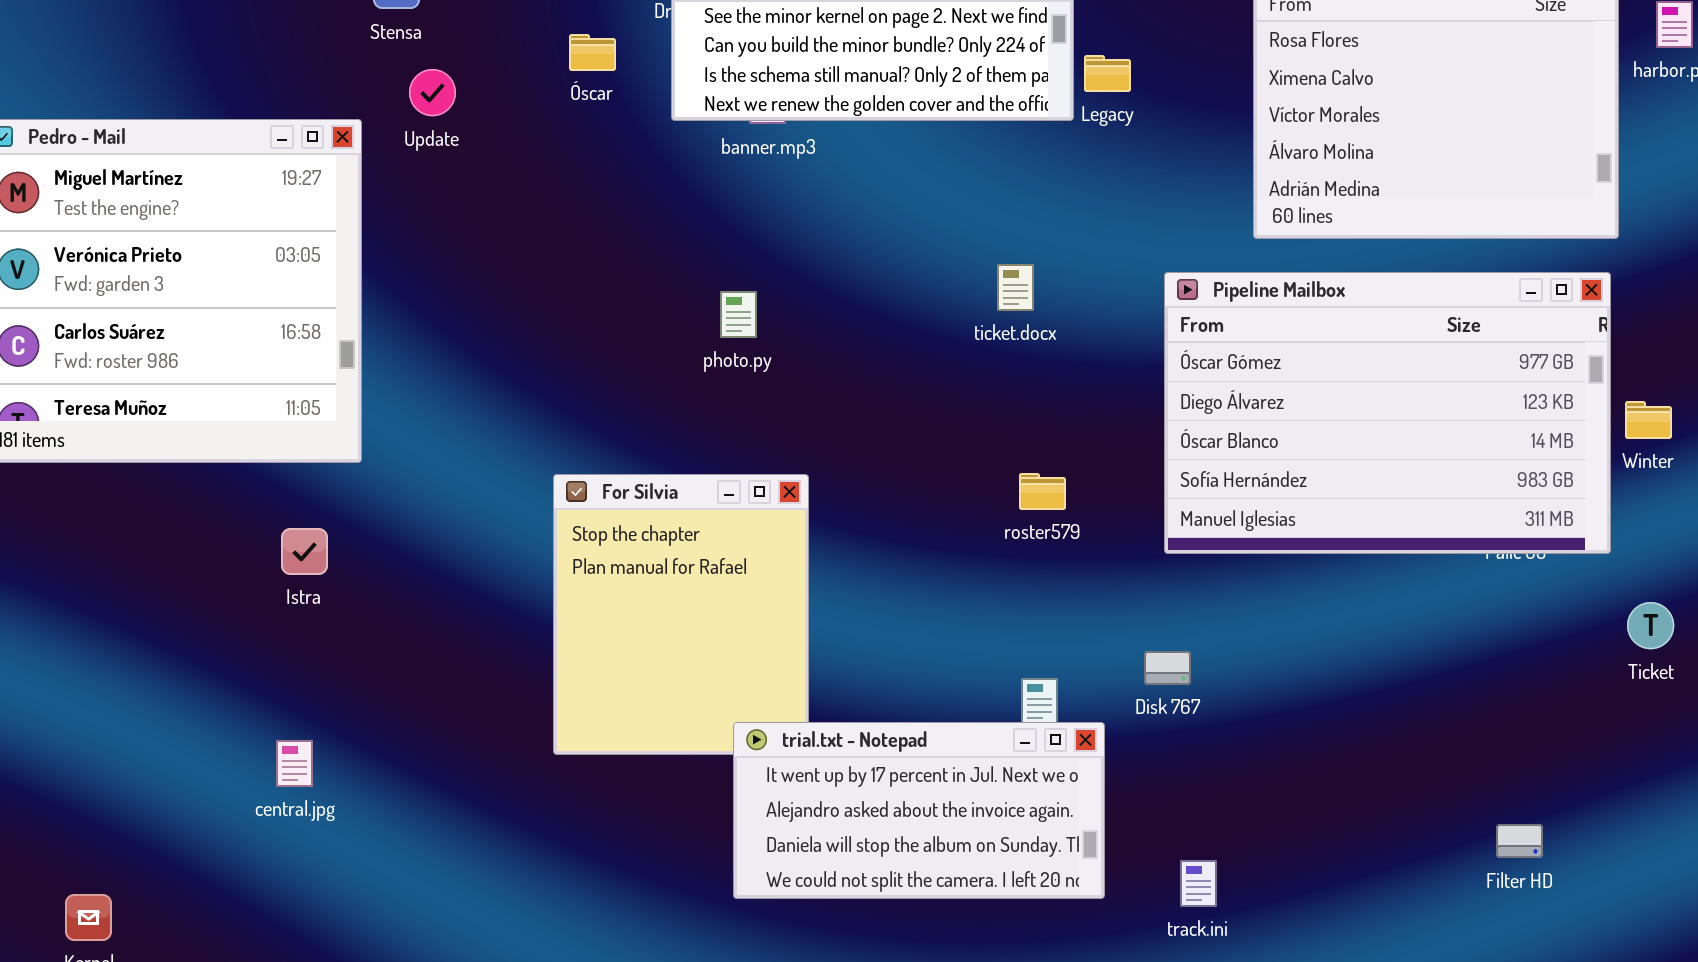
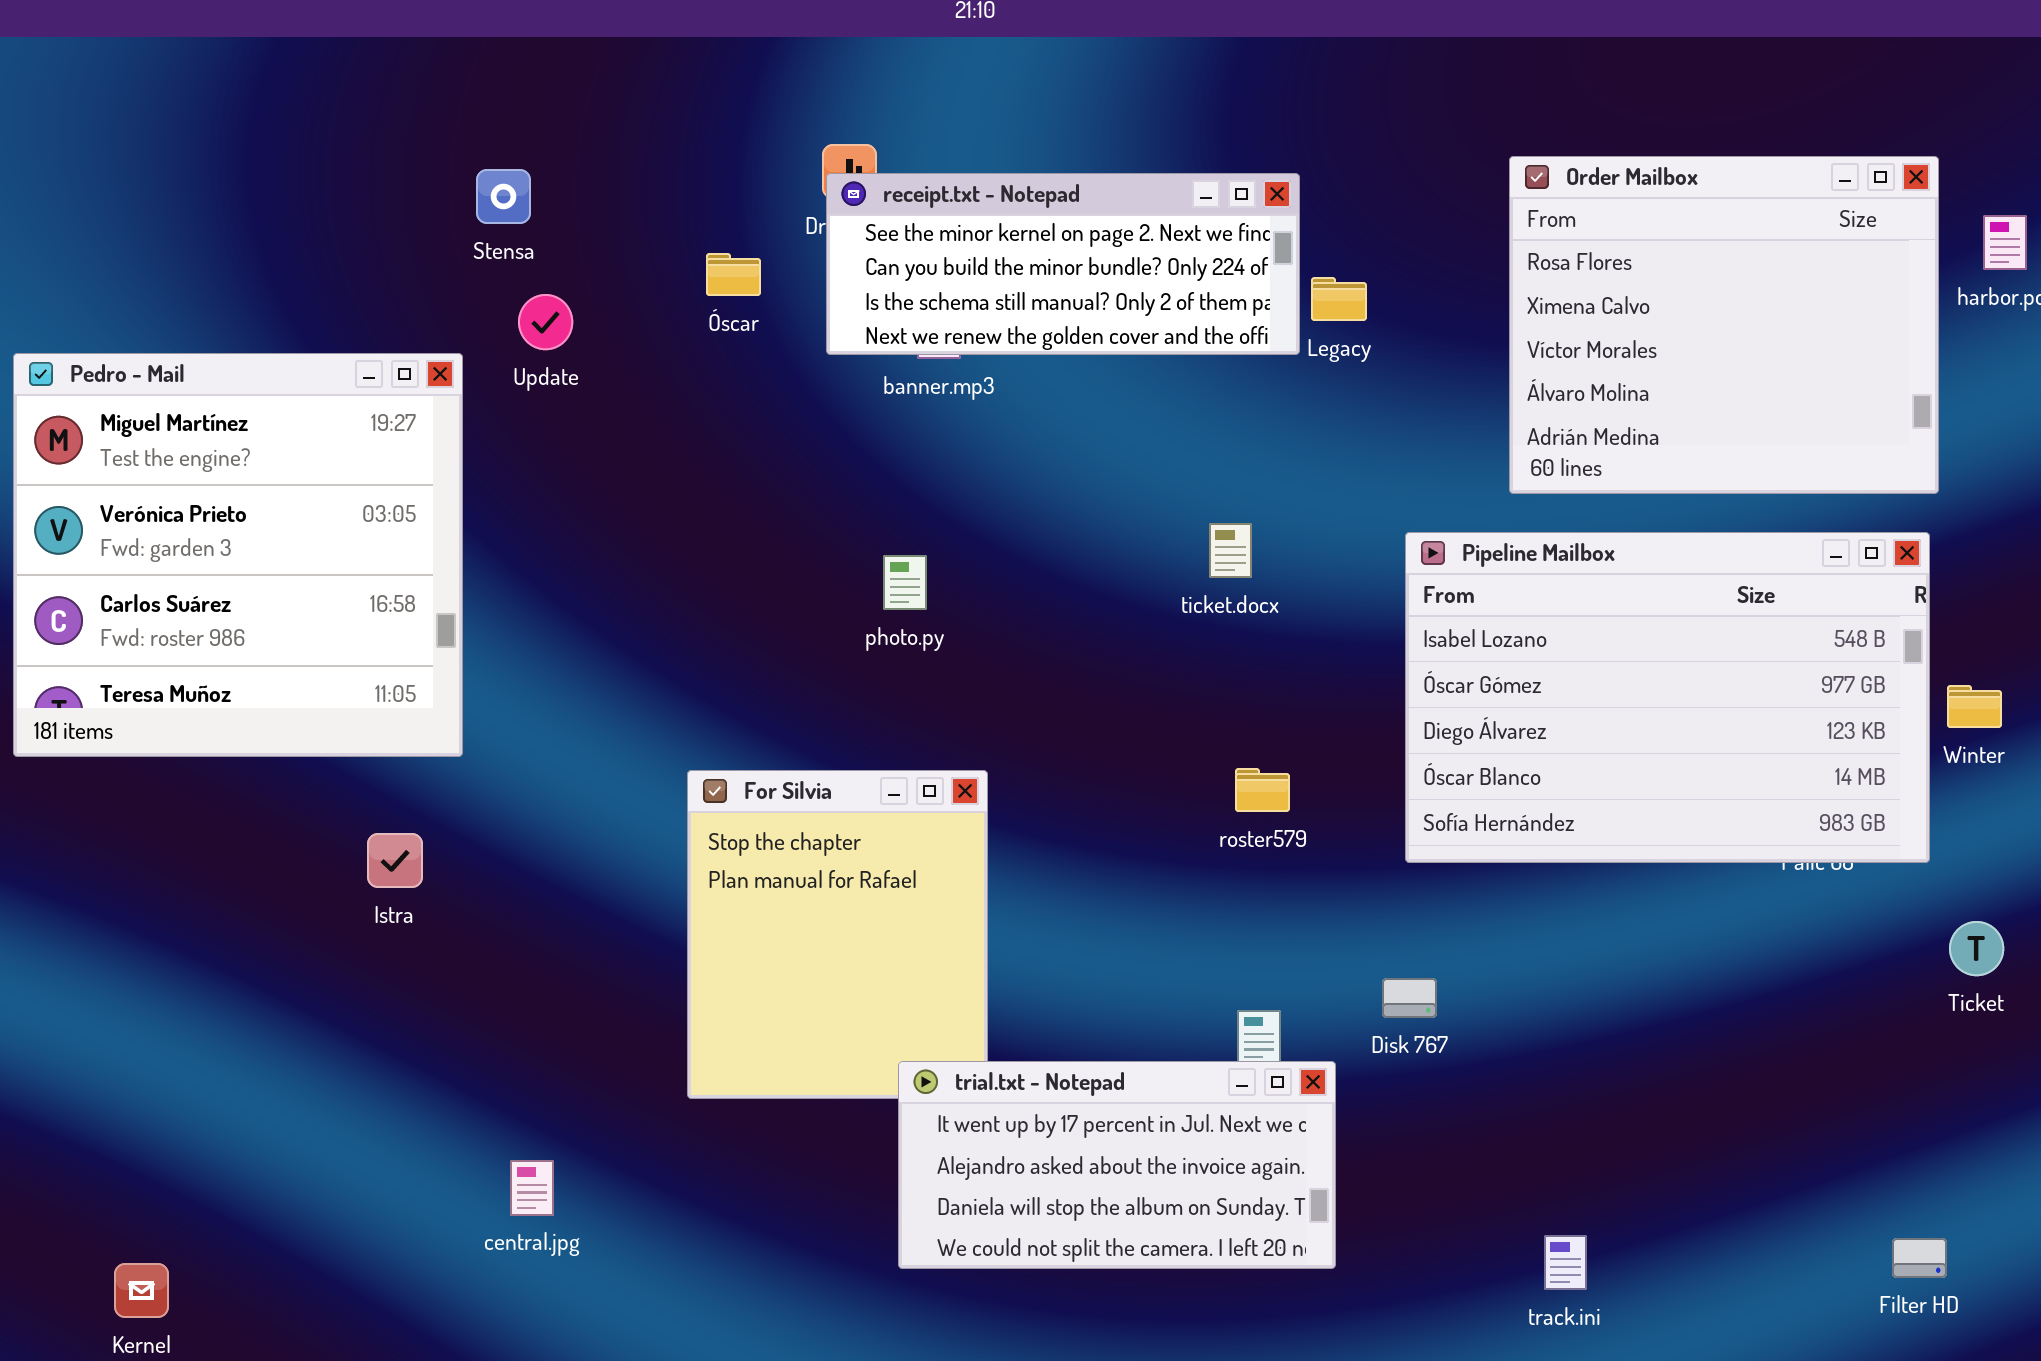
Pipeline Mailbox: [1164,272,1611,554] -> [1405,532,1930,863], scrolled up 1 row
central.jpg: [276,740,313,787] -> [510,1160,554,1216], moved
Filter HD: [1496,824,1543,858] -> [1892,1238,1947,1278], moved
track.ini: [1180,860,1217,907] -> [1544,1235,1587,1290], moved

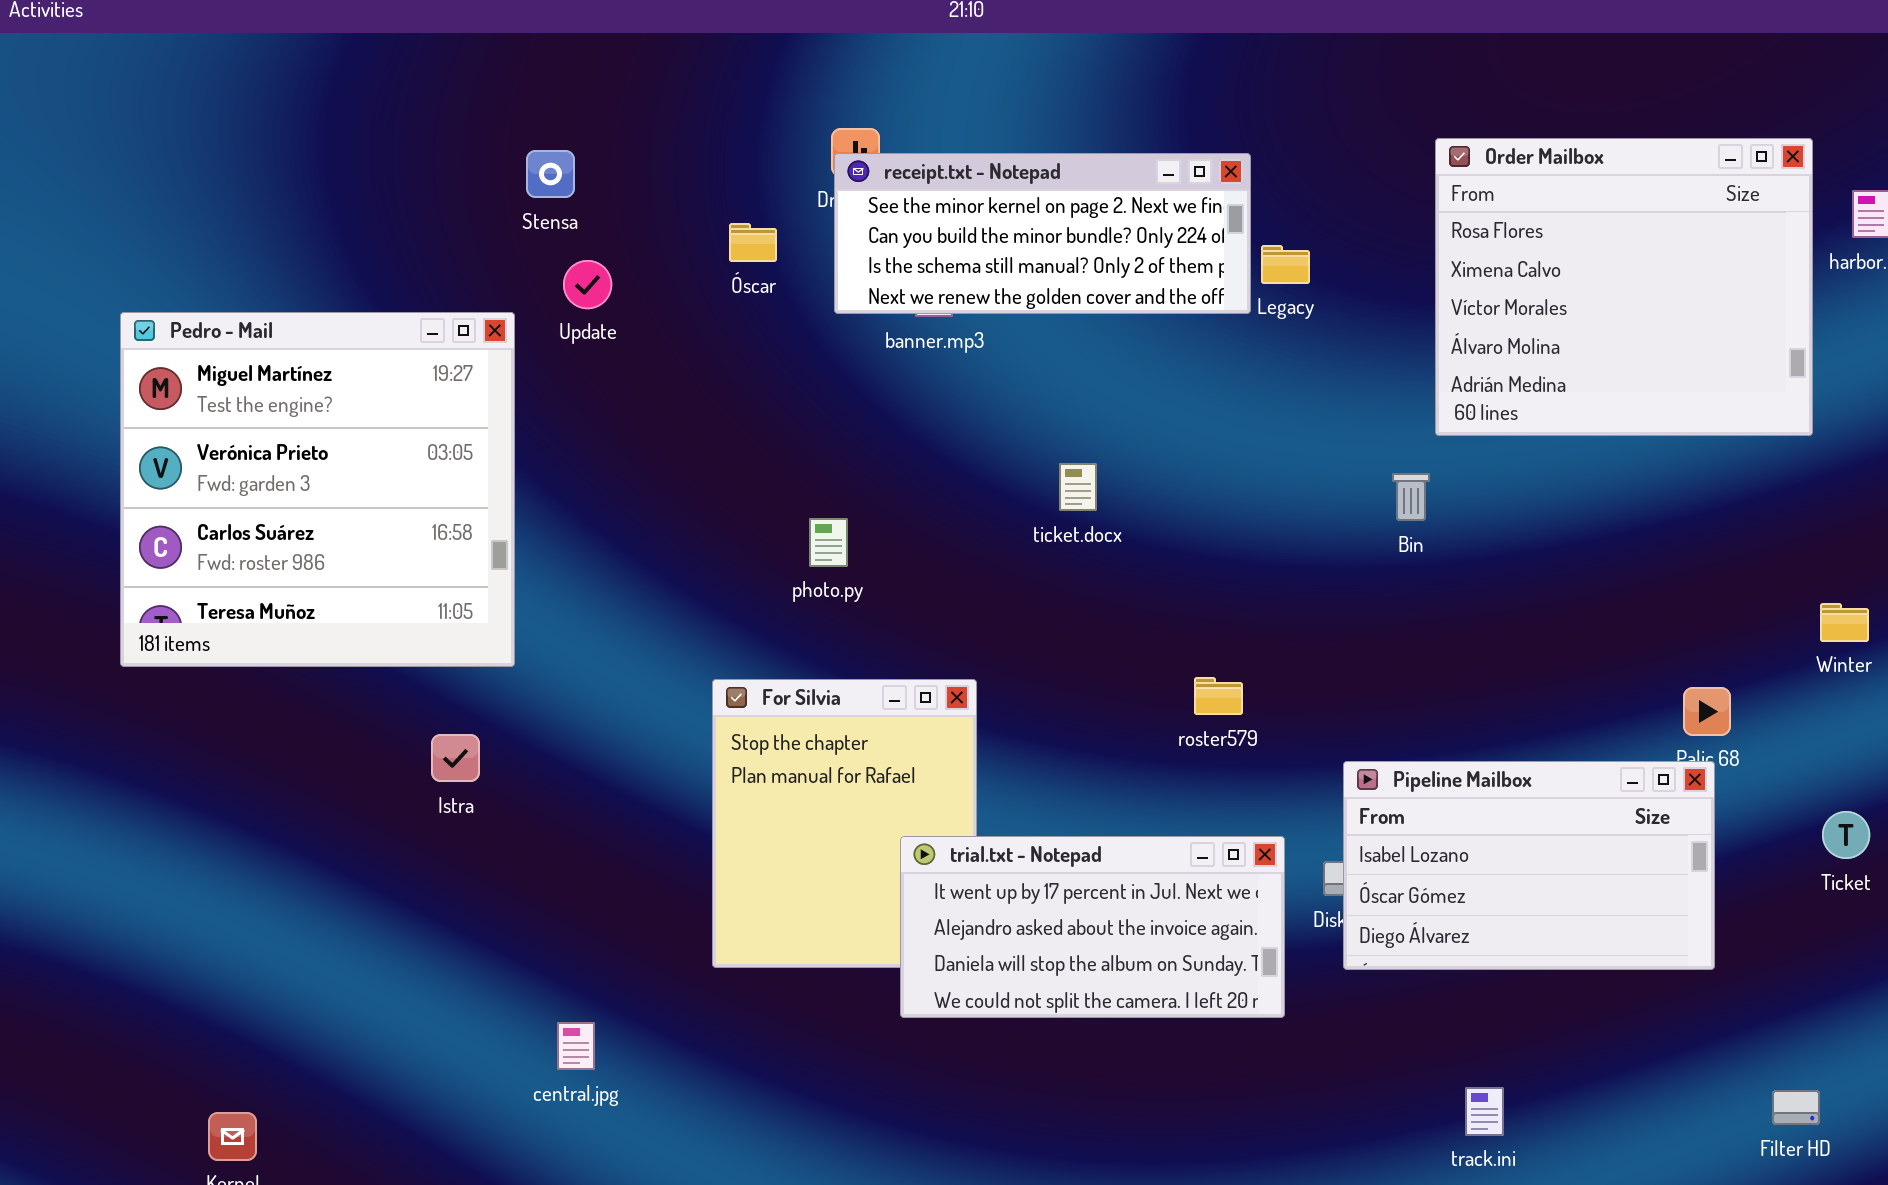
ticket.docx: [1209,523,1252,578] -> [1059,463,1097,511], moved
Pipeline Mailbox: [1405,532,1930,863] -> [1343,761,1715,970], moved, resized
photo.py: [883,555,927,610] -> [809,518,848,567], moved
trial.txt - Notepad: [898,1061,1336,1269] -> [900,836,1285,1018], moved

